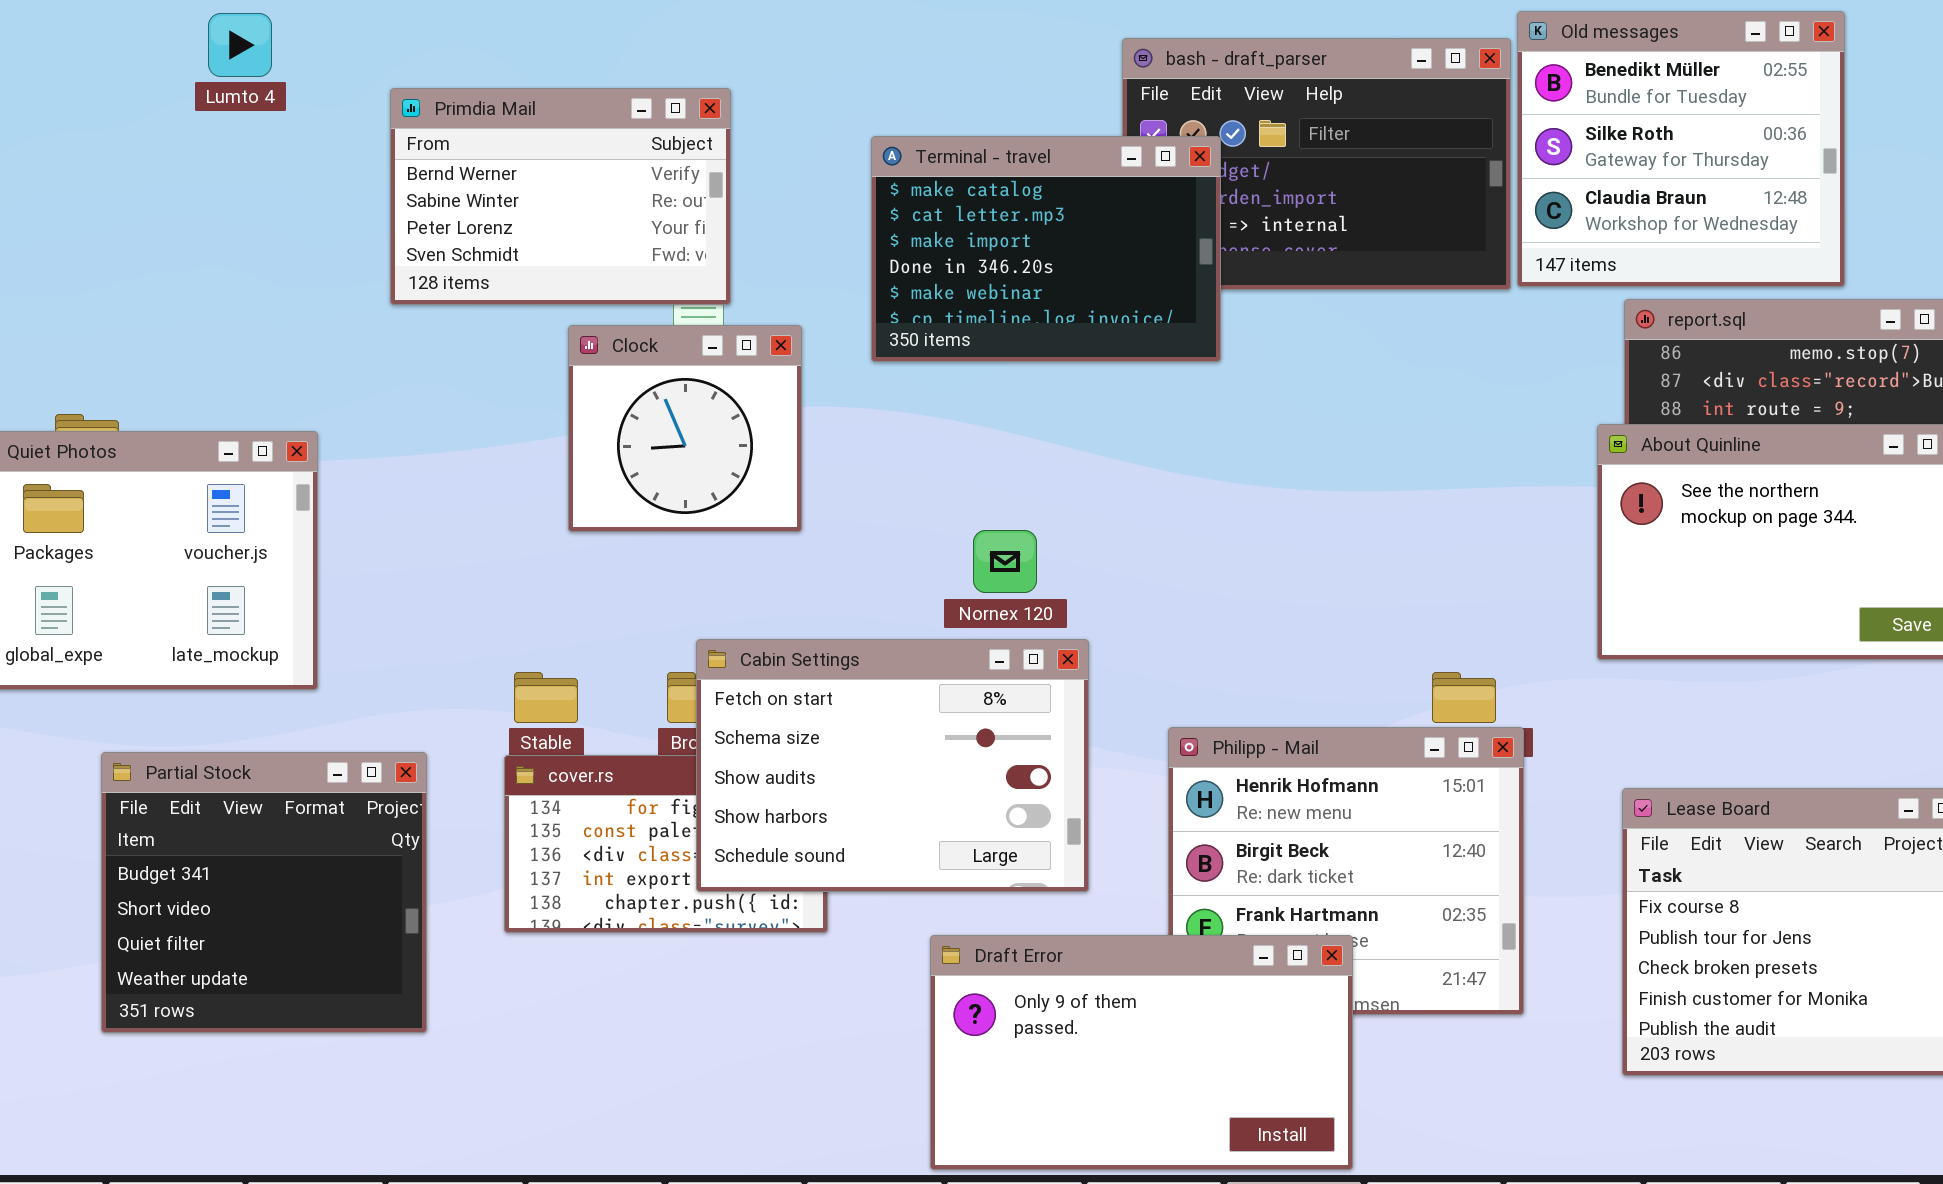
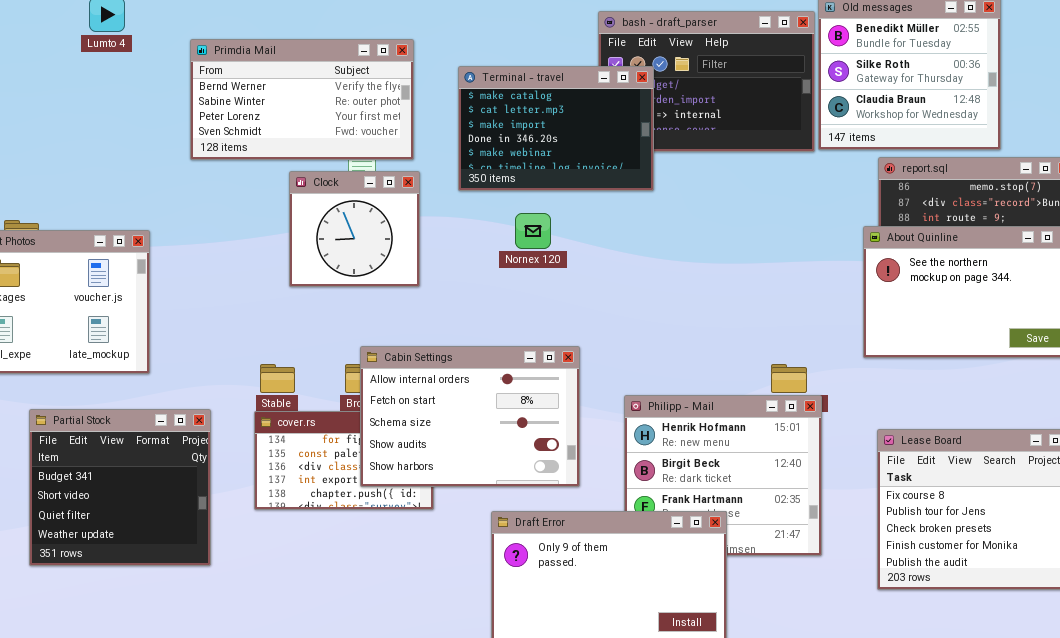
Primdia Mail: [390,88,731,305] -> [190,39,414,160], resized
Nornex 120: [973,530,1037,593] -> [515,213,551,249], moved
Cabin Settings: [696,639,1089,892] -> [360,346,580,487], scrolled up 1 row

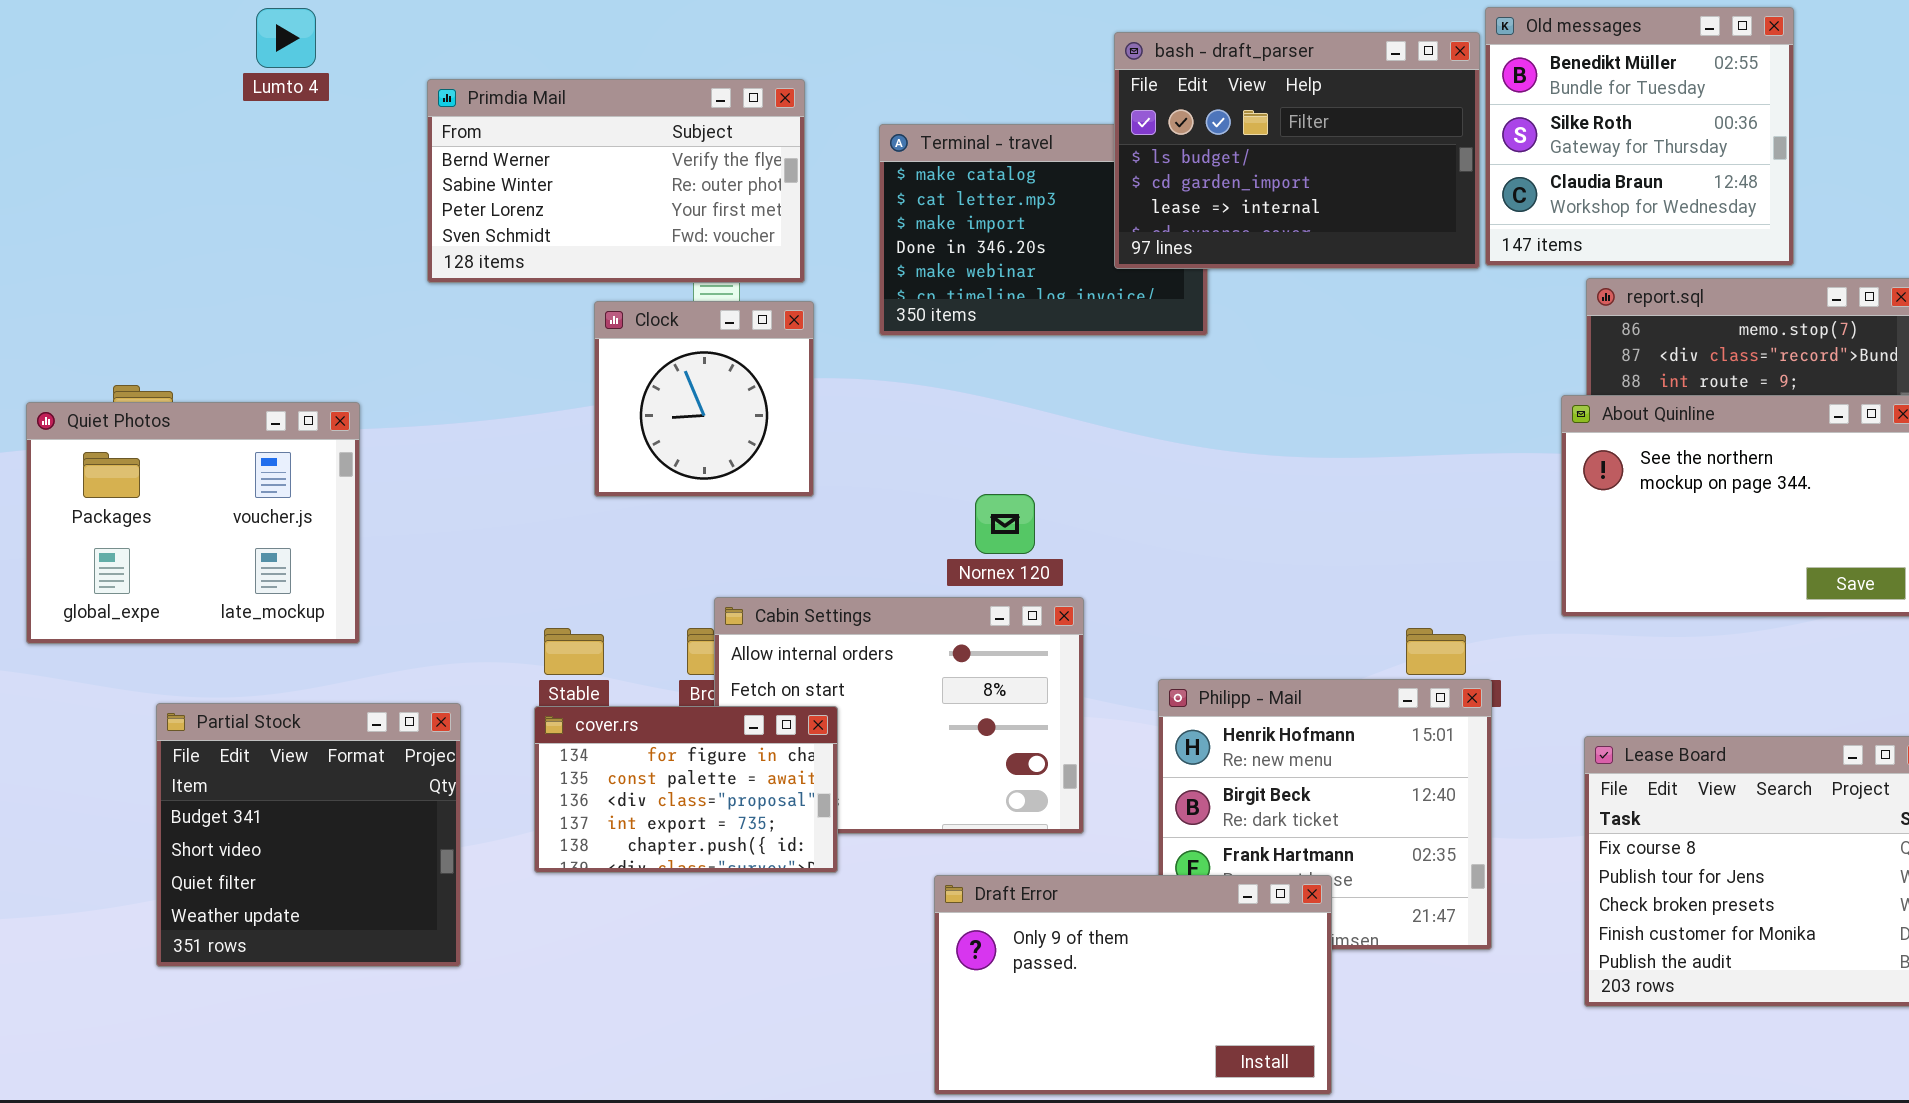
bash - draft_parser: [598,11,815,152] -> [1114,32,1480,269], raised
Nornex 120: [515,213,551,249] -> [975,494,1035,554], moved
cover.rs: [254,411,434,510] -> [534,706,838,873], raised

